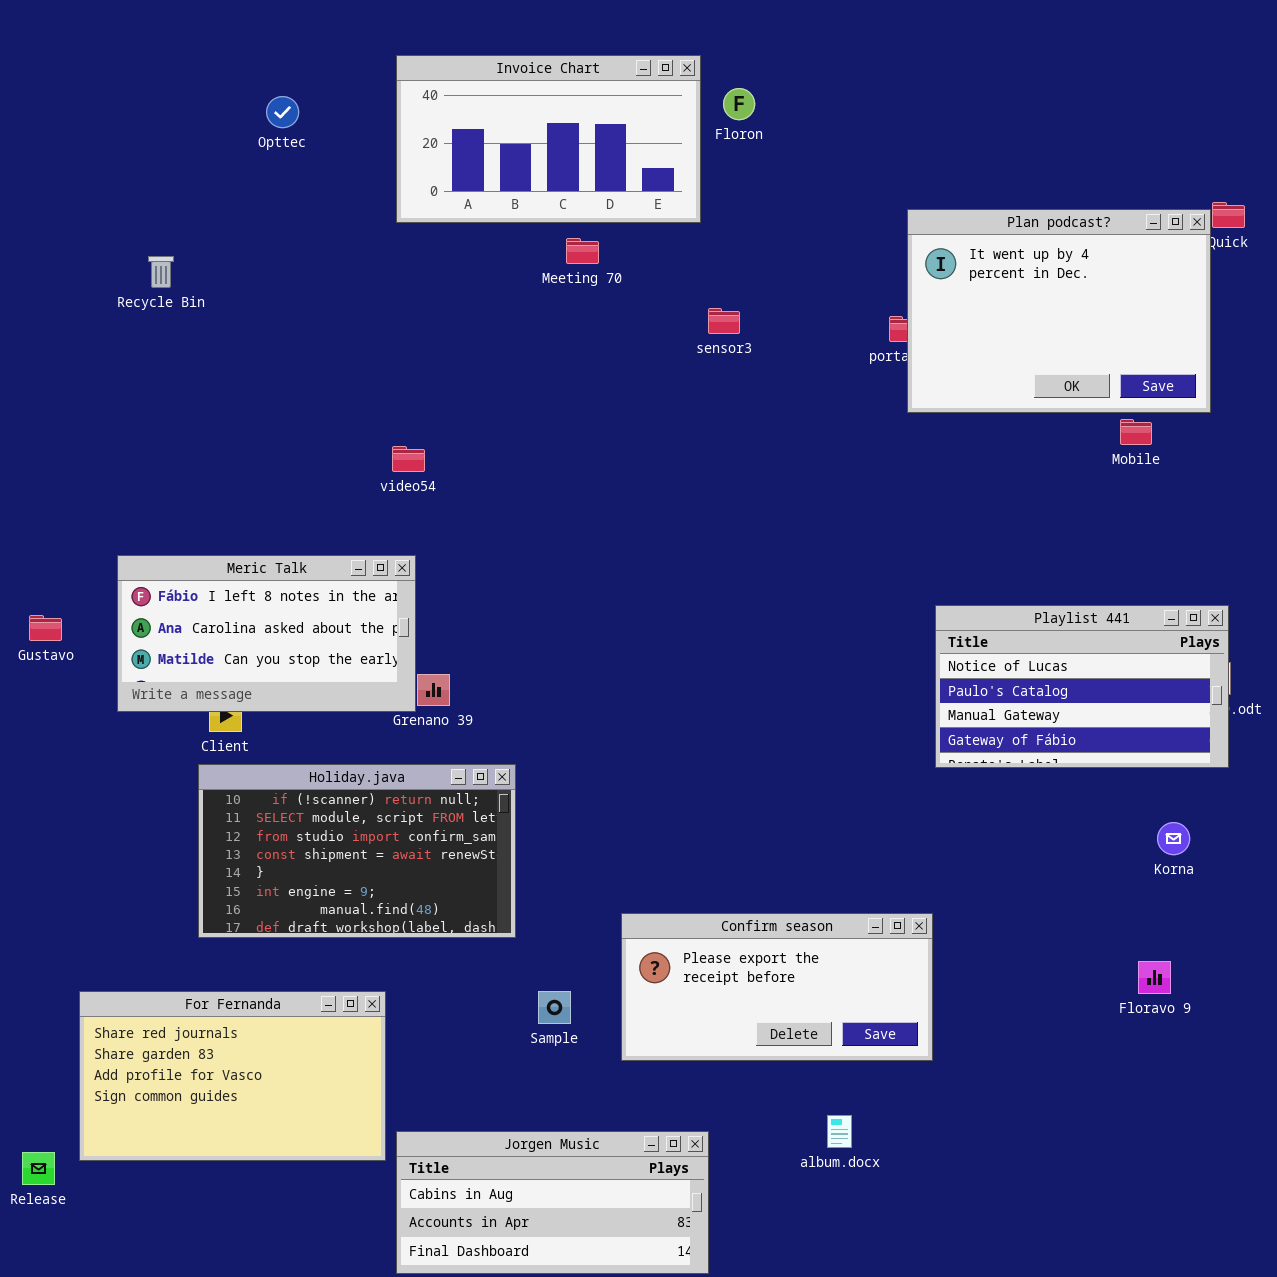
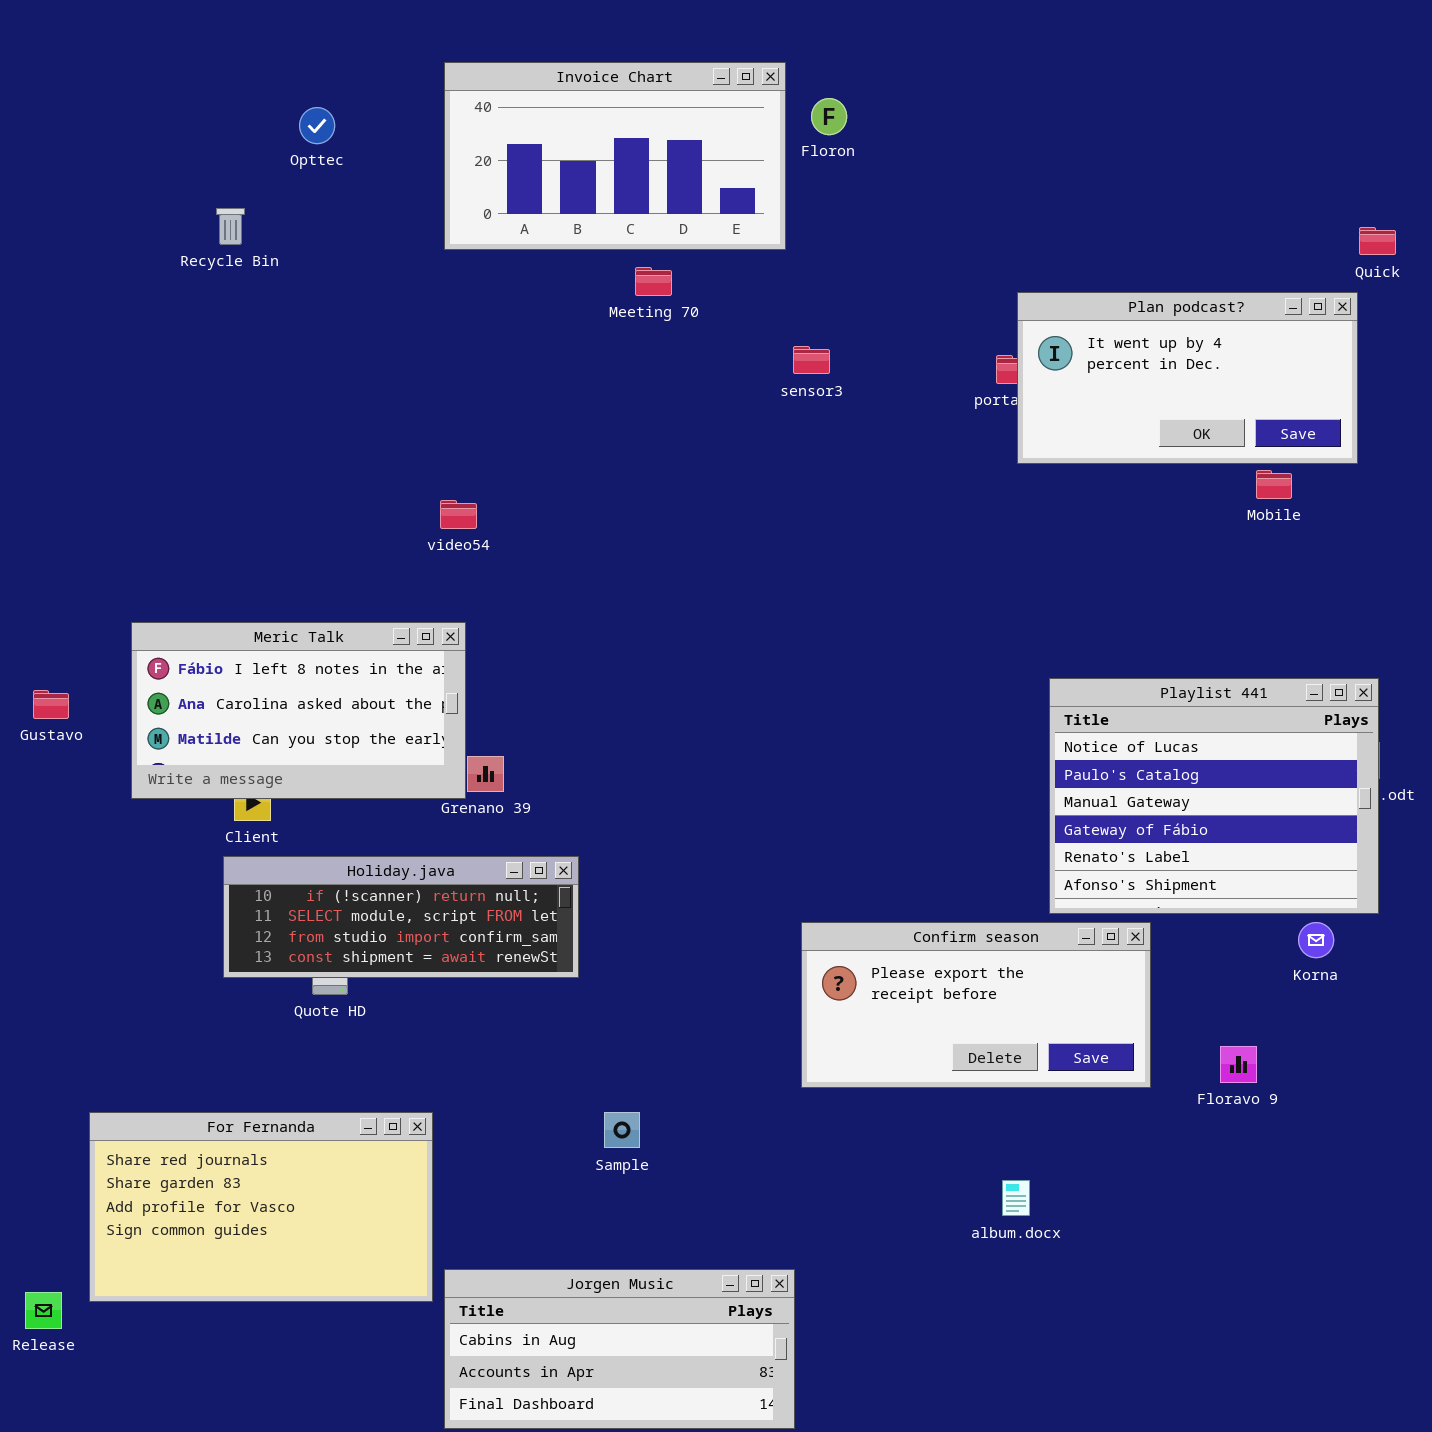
Plan podcast?: [907,209,1211,413] -> [1017,292,1358,464], resized
Recycle Bin: [148,256,174,288] -> [216,208,245,245], moved
Playlist 441: [935,605,1229,768] -> [1049,678,1379,914], resized
Holiday.java: [198,764,516,938] -> [223,856,579,978], resized
Confirm season: [621,913,933,1061] -> [801,922,1151,1088], moved
Floravo 9: [1138,961,1171,994] -> [1220,1046,1257,1083], moved
album.docx: [827,1115,852,1148] -> [1002,1180,1030,1216], moved

